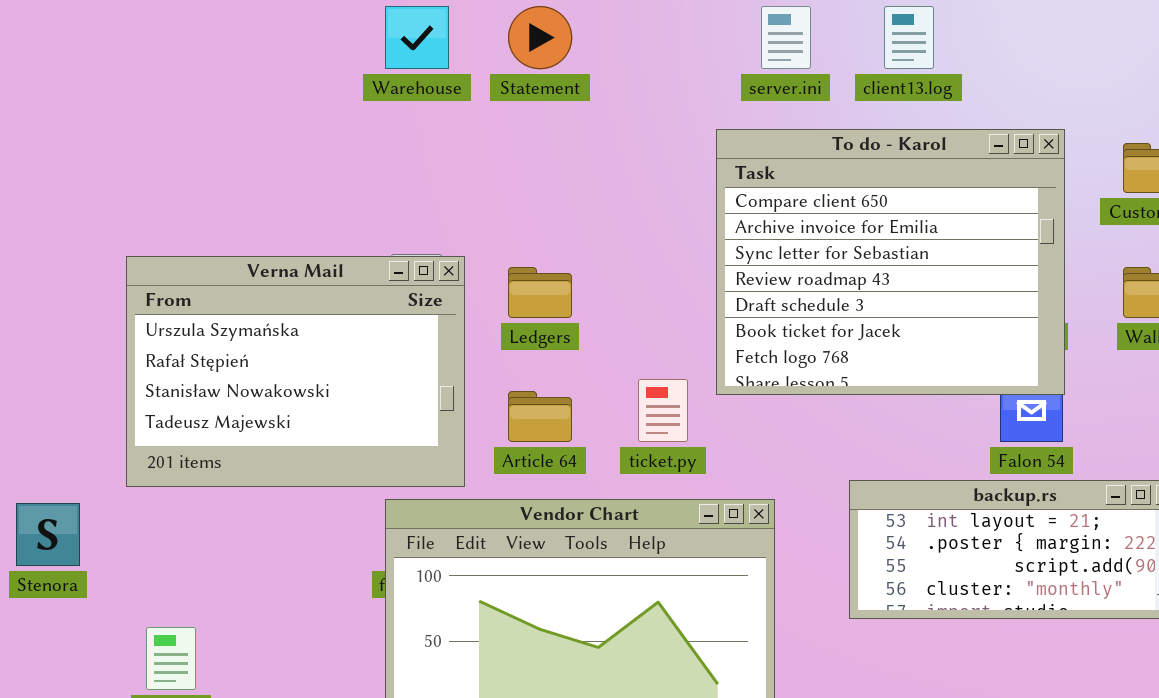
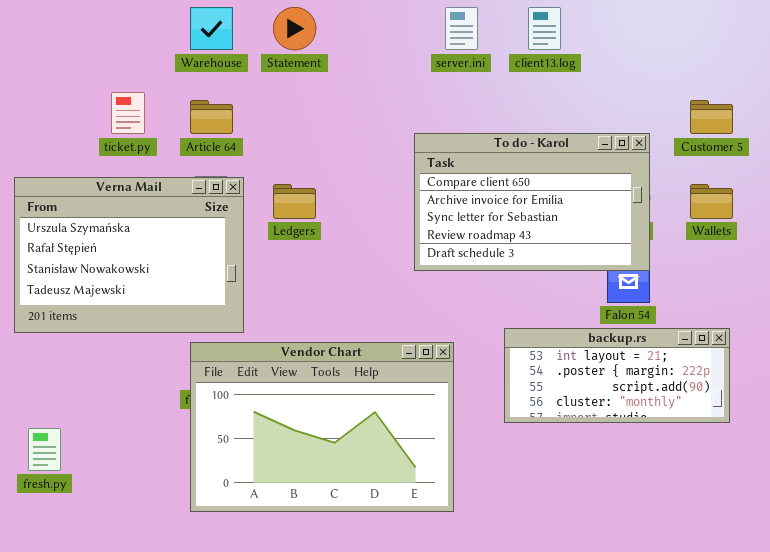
To do - Karol: [716,129,1065,395] -> [414,133,650,271], resized
ticket.py: [638,379,688,442] -> [111,92,145,134], moved
Article 64: [508,391,572,442] -> [190,100,233,134], moved

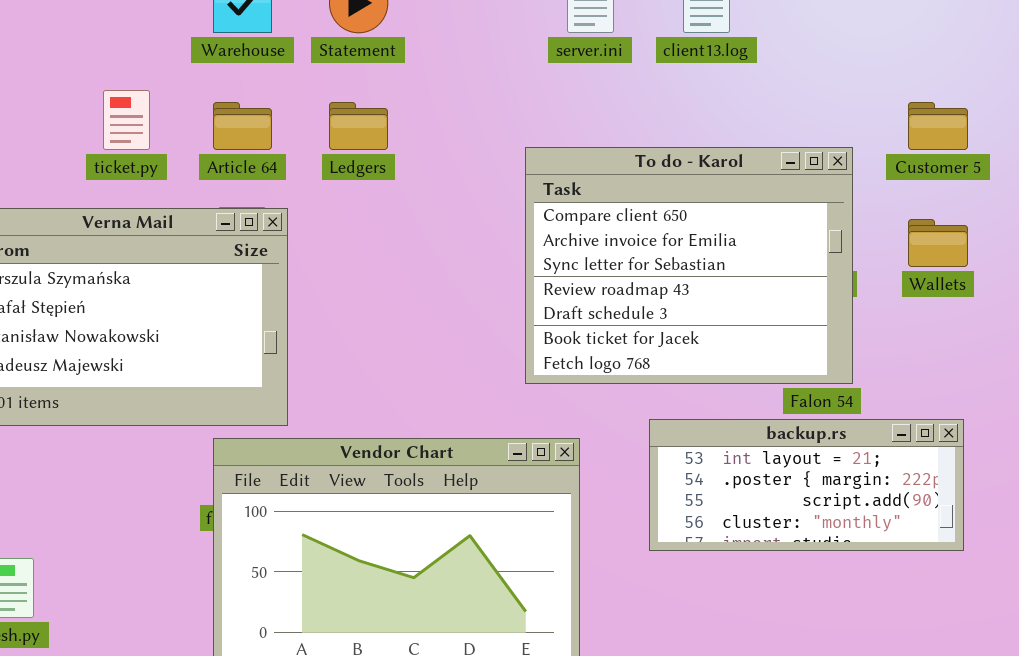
To do - Karol: [414,133,650,271] -> [525,147,853,384], resized
Ledgers: [273,184,316,219] -> [329,102,388,150], moved

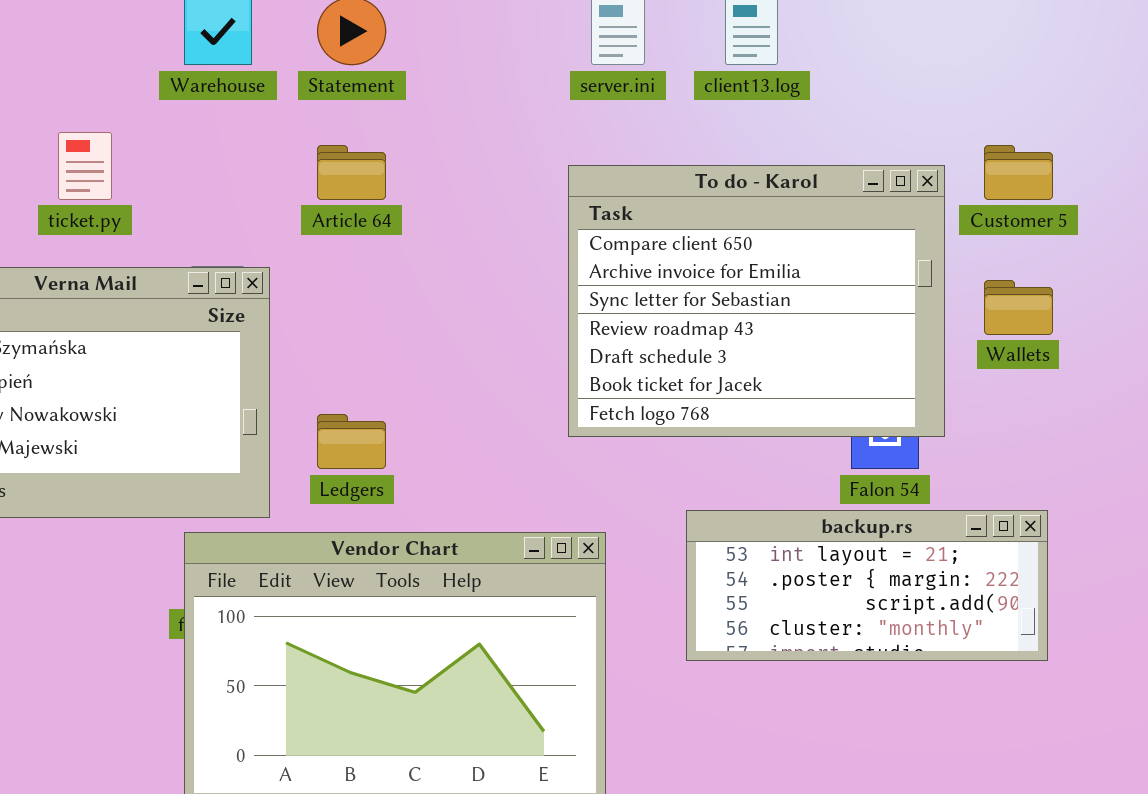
Article 64: [213,102,272,150] -> [317,145,386,200], moved
Ledgers: [329,102,388,150] -> [317,414,386,469], moved
To do - Karol: [525,147,853,384] -> [568,165,945,437], moved

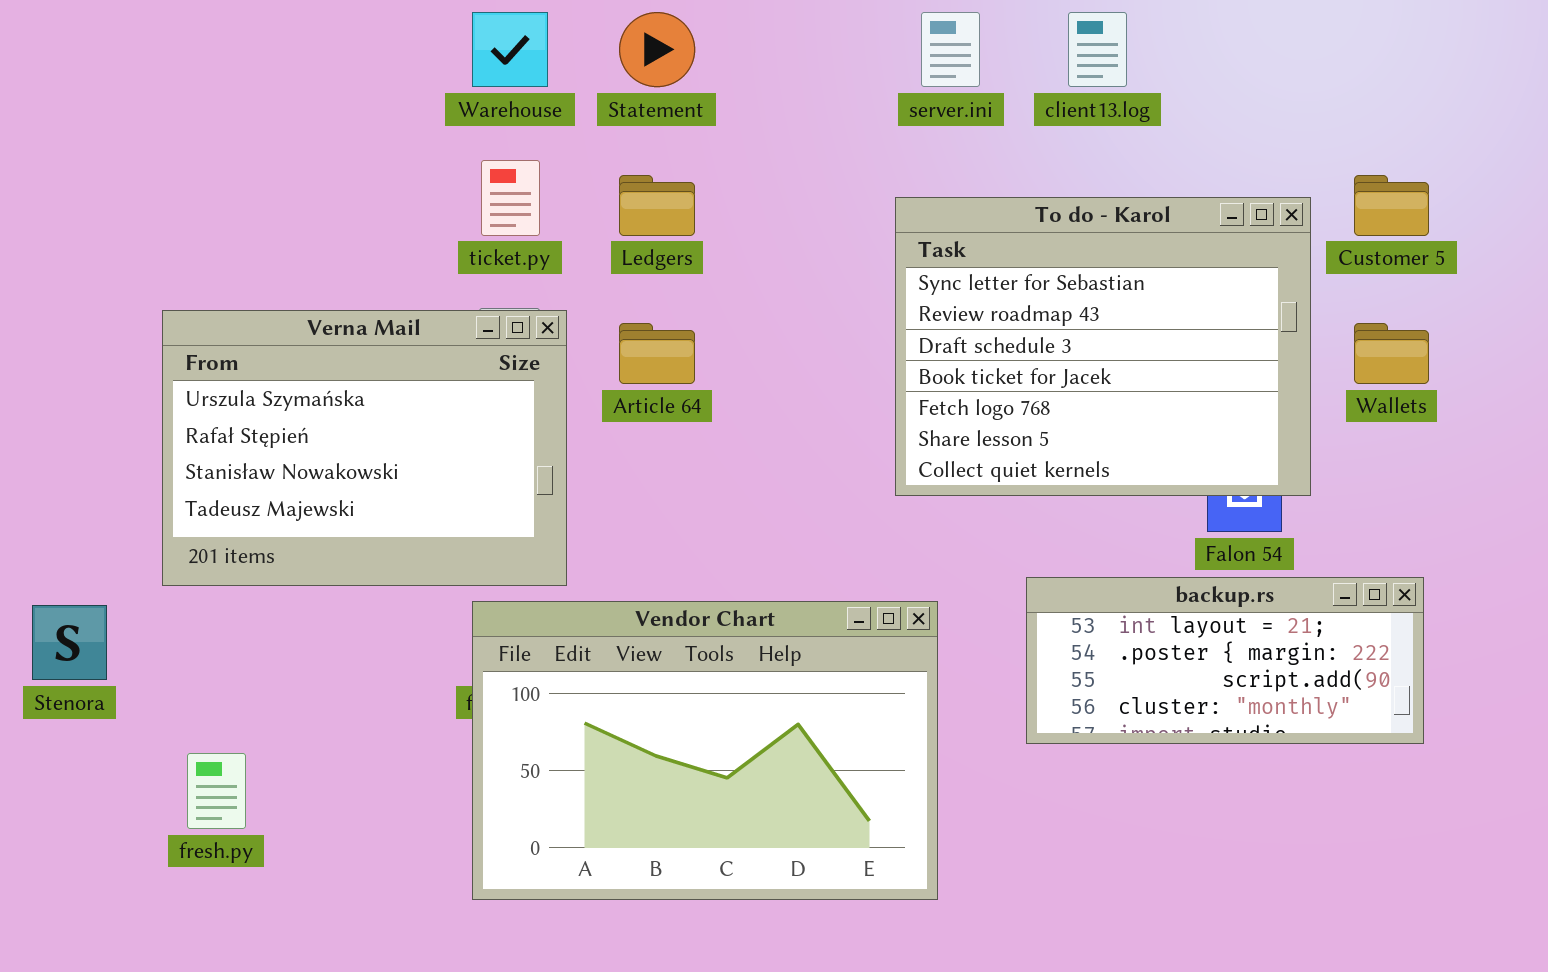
ticket.py: [58,132,112,200] -> [481,160,540,236], moved
Article 64: [317,145,386,200] -> [619,323,695,384], moved
To do - Karol: [568,165,945,437] -> [895,197,1311,496], scrolled down 2 rows
Ledgers: [317,414,386,469] -> [619,175,695,236], moved

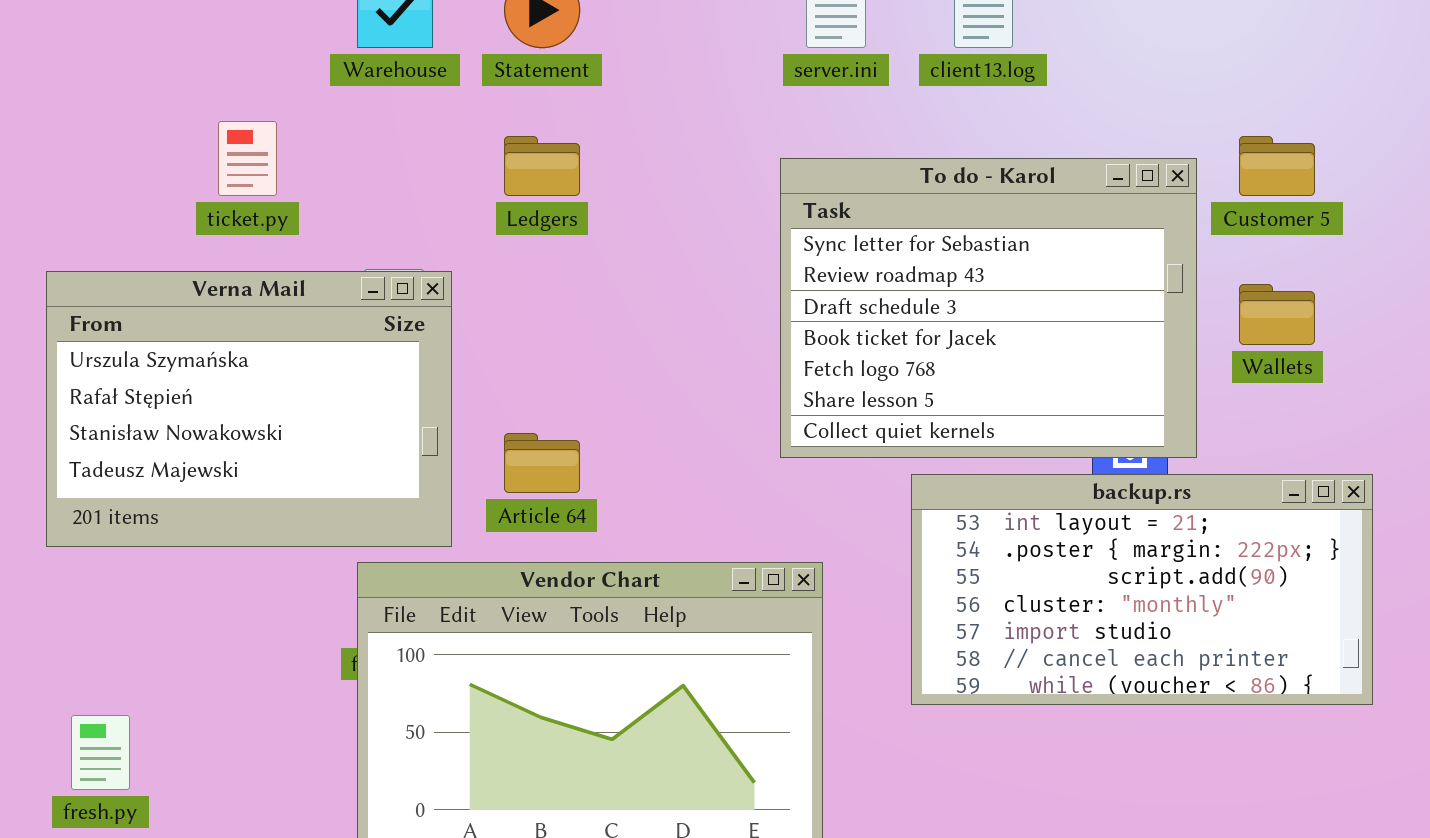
ticket.py: [481,160,540,236] -> [218,121,277,196], moved
Article 64: [619,323,695,384] -> [504,433,580,493], moved
backup.rs: [1026,577,1424,744] -> [911,474,1373,705], resized

